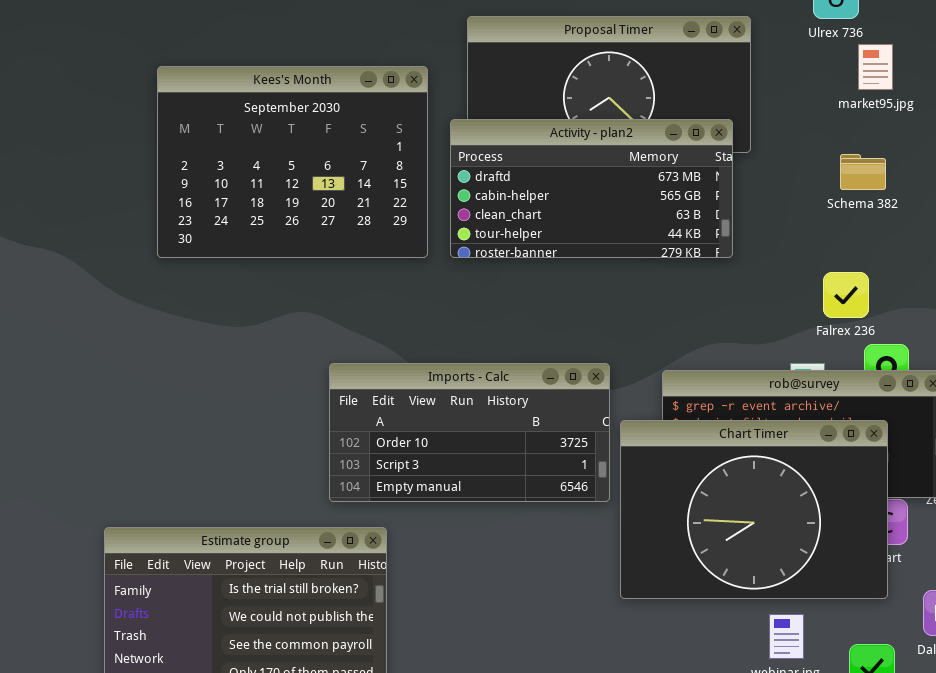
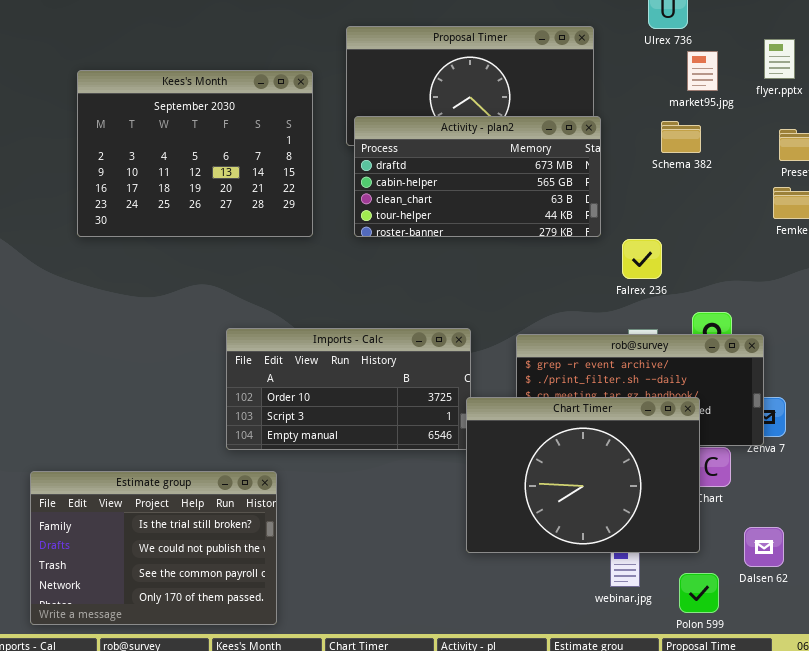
Activity - plan2: [450,119,733,258] -> [354,116,601,237], moved
Schema 382: [840,154,886,190] -> [661,121,701,153], moved
Falrex 236: [823,272,869,318] -> [622,239,662,279], moved
Chart Timer: [620,420,888,599] -> [466,397,700,553], moved

